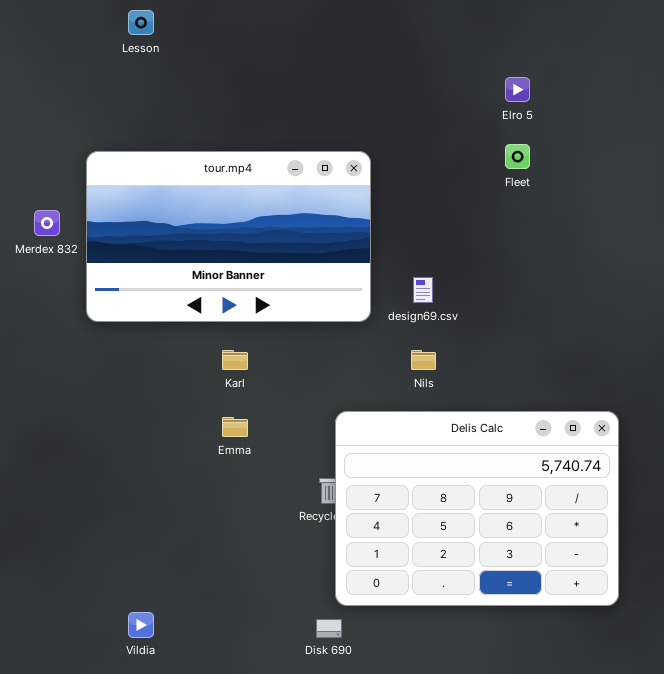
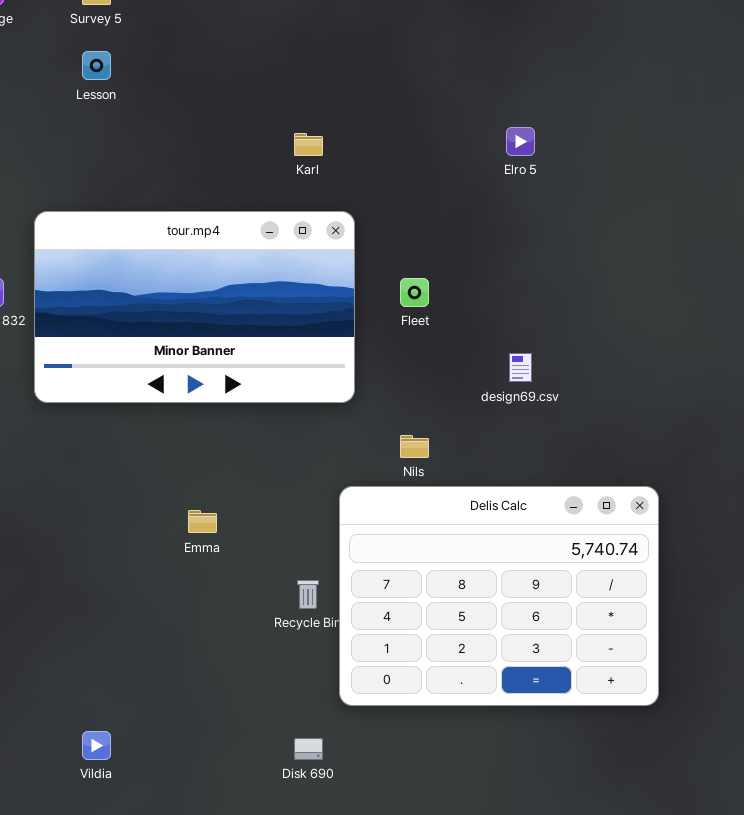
Fleet: [505,144,530,169] -> [400,278,429,307], moved
design69.csv: [413,277,433,303] -> [509,353,532,382], moved
Karl: [222,350,248,370] -> [294,133,323,156], moved
Delis Calc: [335,411,619,606] -> [339,486,659,706], moved

